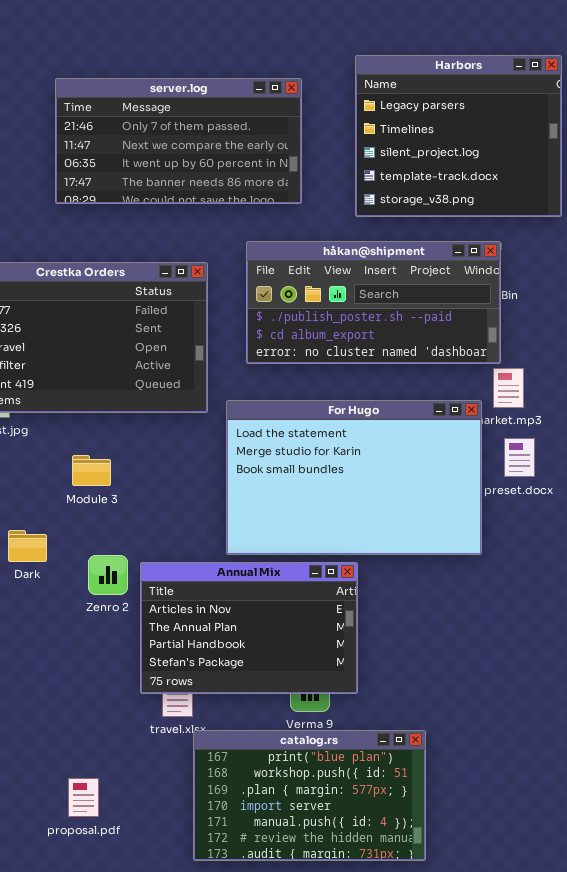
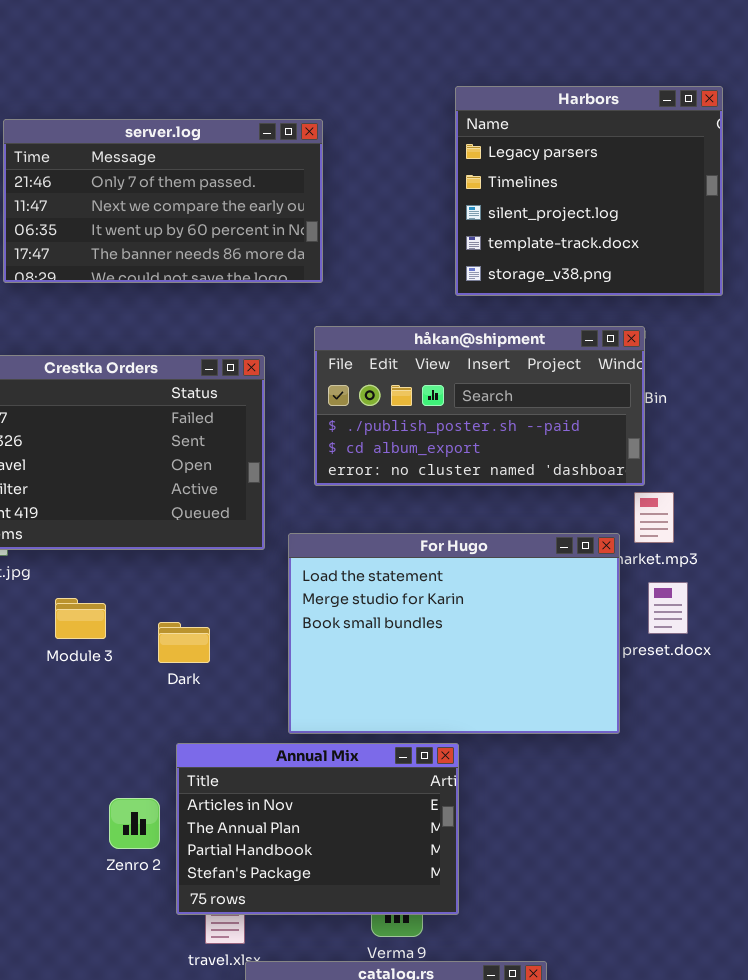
server.log: [55,78,302,204] -> [3,119,323,283], moved
Module 3: [72,455,111,486] -> [55,598,106,639], moved
Dark: [8,530,47,562] -> [158,622,210,663], moved
Zenro 2: [88,555,128,595] -> [109,798,160,849], moved

